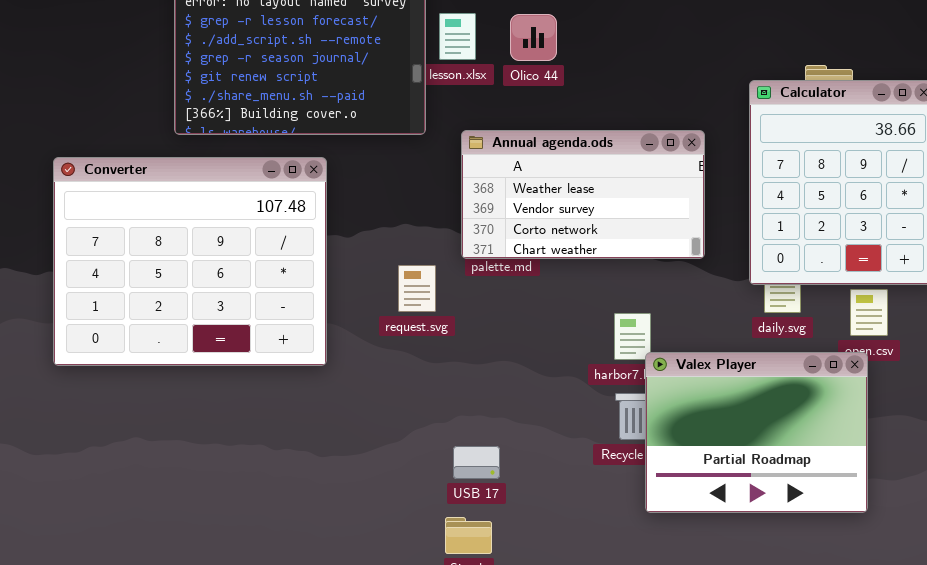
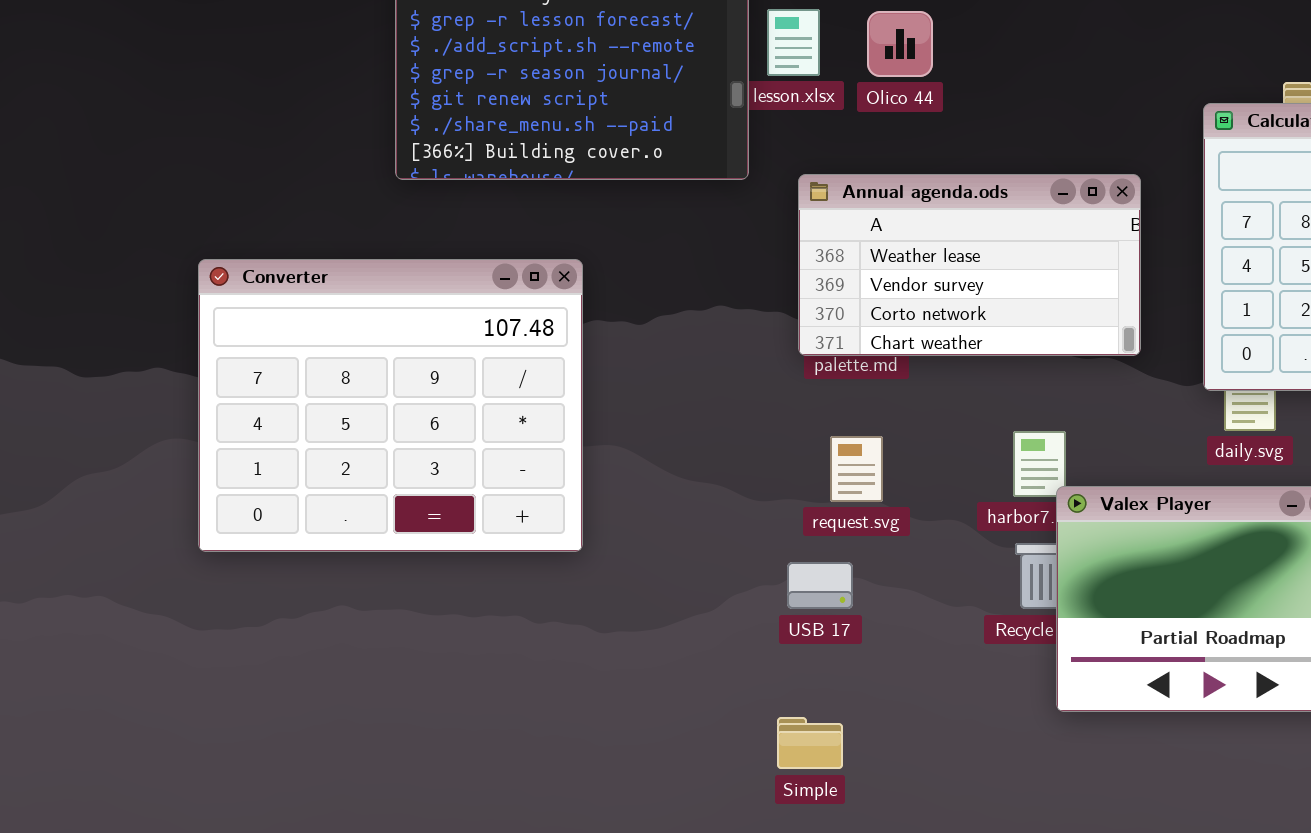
Converter: [53,157,327,366] -> [198,259,583,552], moved
request.svg: [398,265,436,312] -> [830,436,883,502], moved
USB 17: [453,446,500,479] -> [787,562,853,609], moved

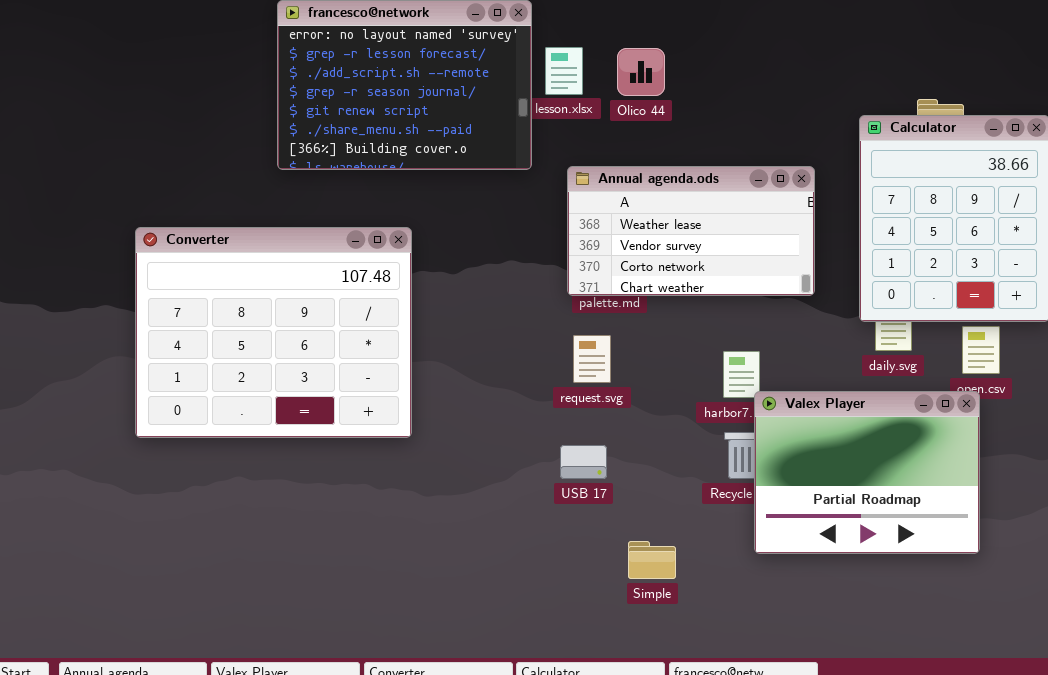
request.svg: [830,436,883,502] -> [573,335,611,383], moved
Simple: [777,717,843,769] -> [628,541,676,579], moved

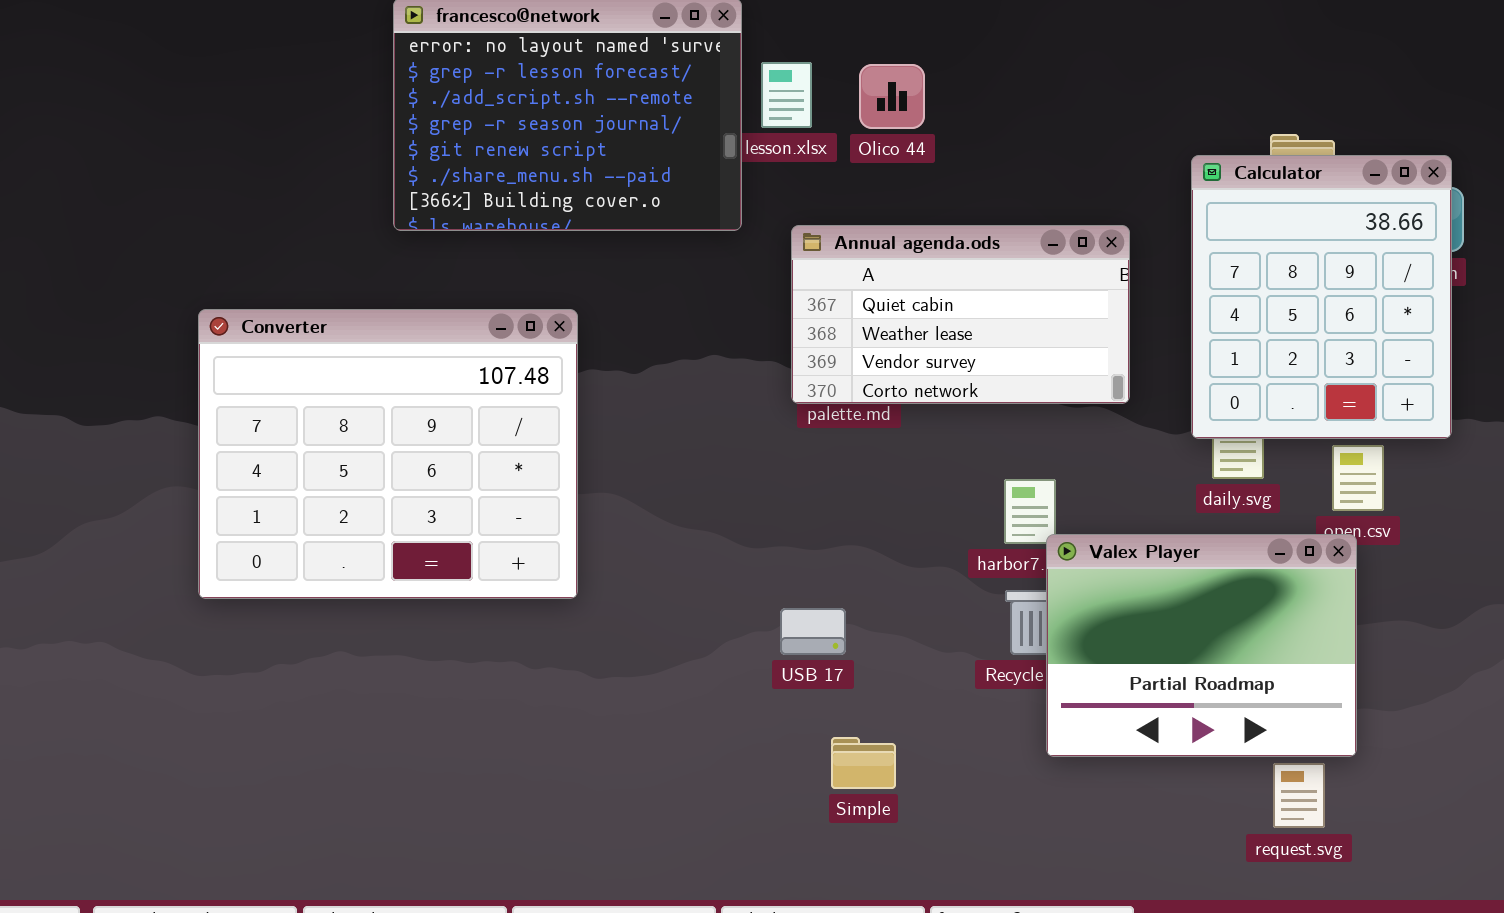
Annual agenda.ods: [567,166,815,296] -> [791,225,1130,404], scrolled up 1 row
request.svg: [573,335,611,383] -> [1273,763,1325,828], moved
Simple: [628,541,676,579] -> [831,737,896,789], moved

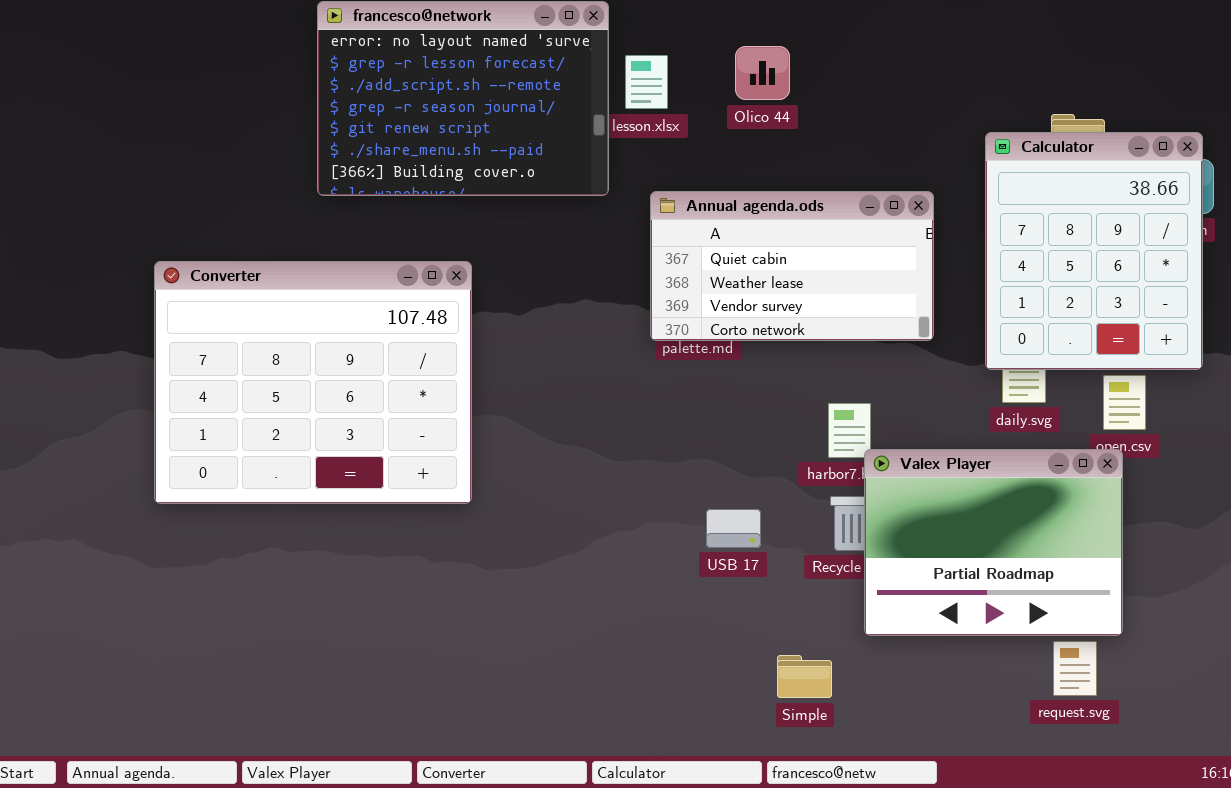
Olico 44: [859,64,925,129] -> [735,46,790,100], moved
USB 17: [780,608,846,655] -> [706,509,761,548], moved
Simple: [831,737,896,789] -> [777,655,832,698], moved

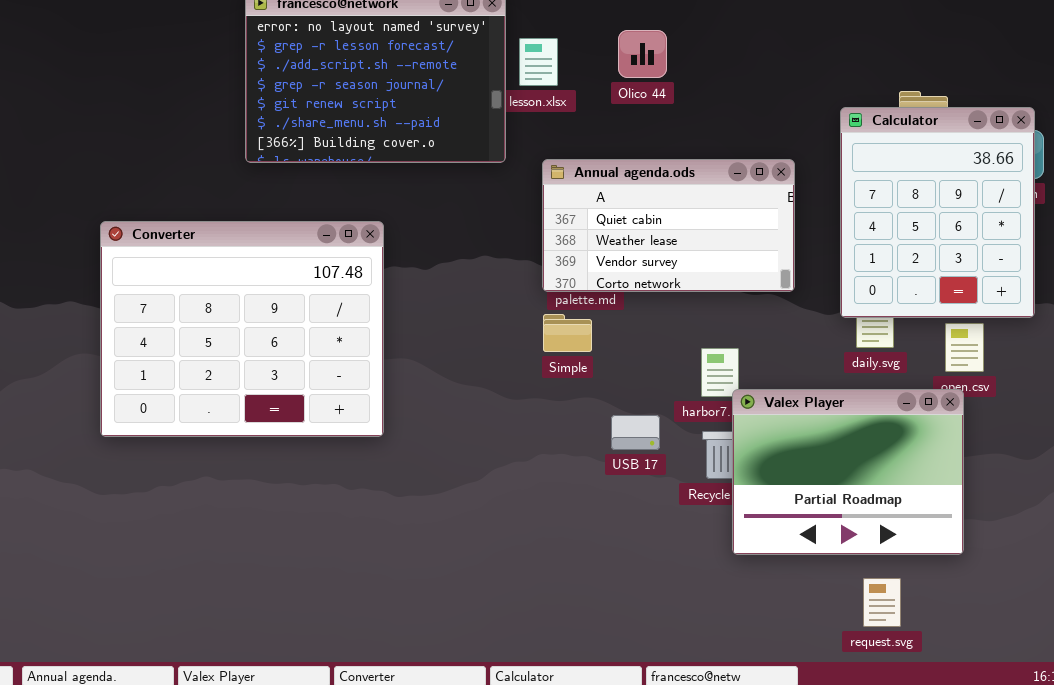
USB 17: [706,509,761,548] -> [611,415,660,450], moved
request.svg: [1053,641,1097,696] -> [863,578,901,627], moved
Simple: [777,655,832,698] -> [543,314,592,352], moved

